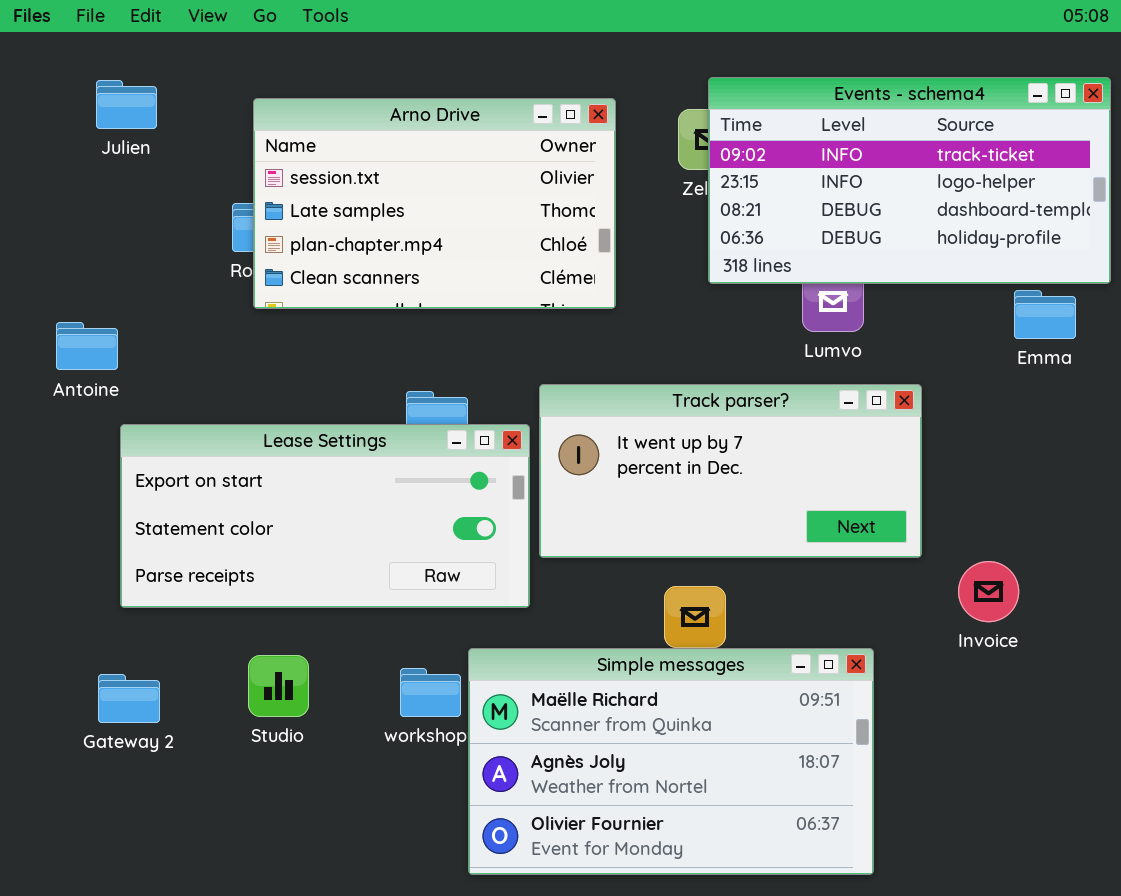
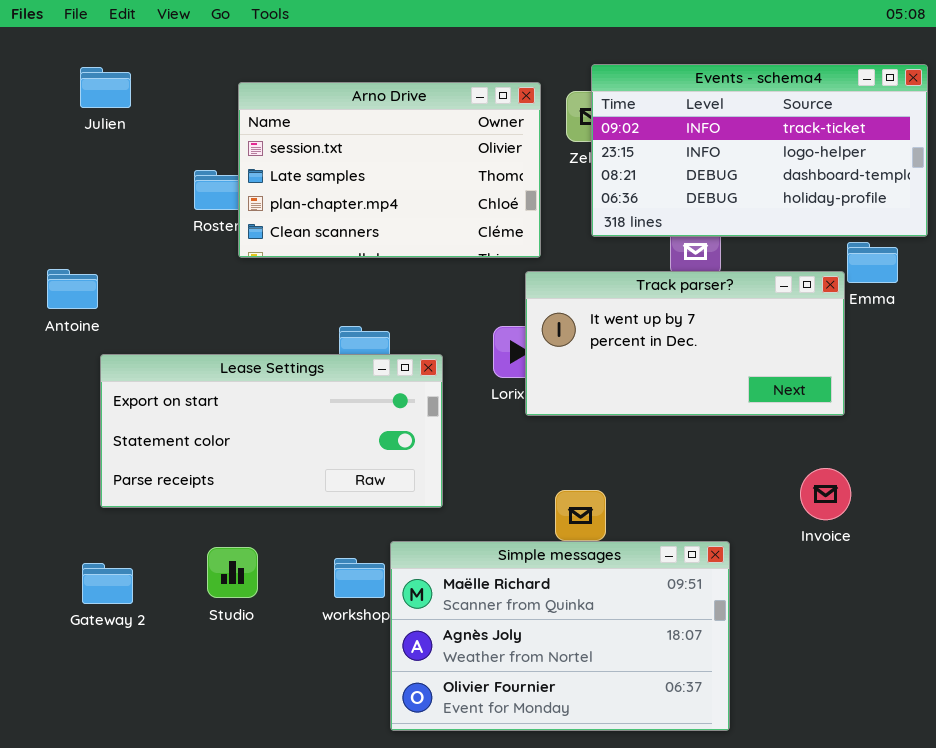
Arno Drive: [253,98,616,309] -> [238,82,541,258], moved
Track parser?: [539,384,922,558] -> [525,271,845,416], moved

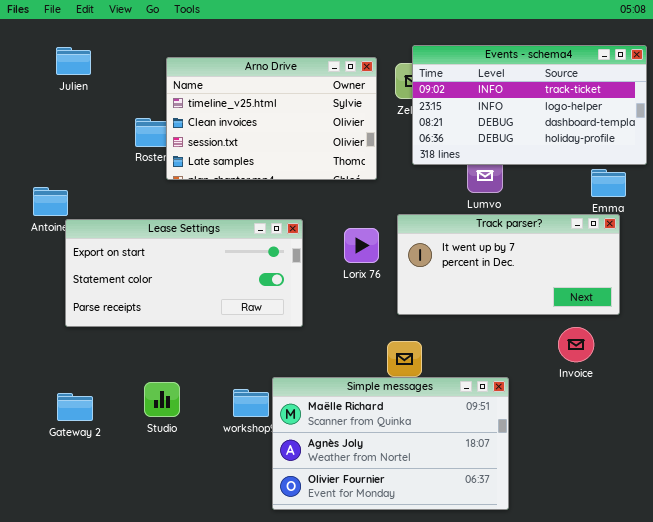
Arno Drive: [238,82,541,258] -> [166,57,377,180], scrolled up 2 rows
Track parser?: [525,271,845,416] -> [397,214,620,315], moved
Lease Settings: [100,354,443,508] -> [65,219,303,327], moved

